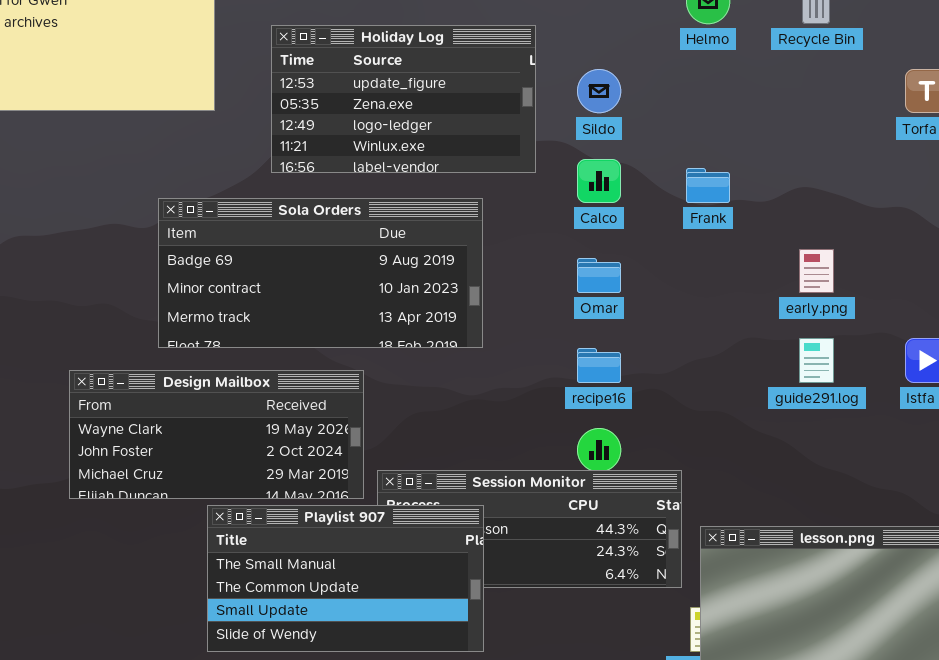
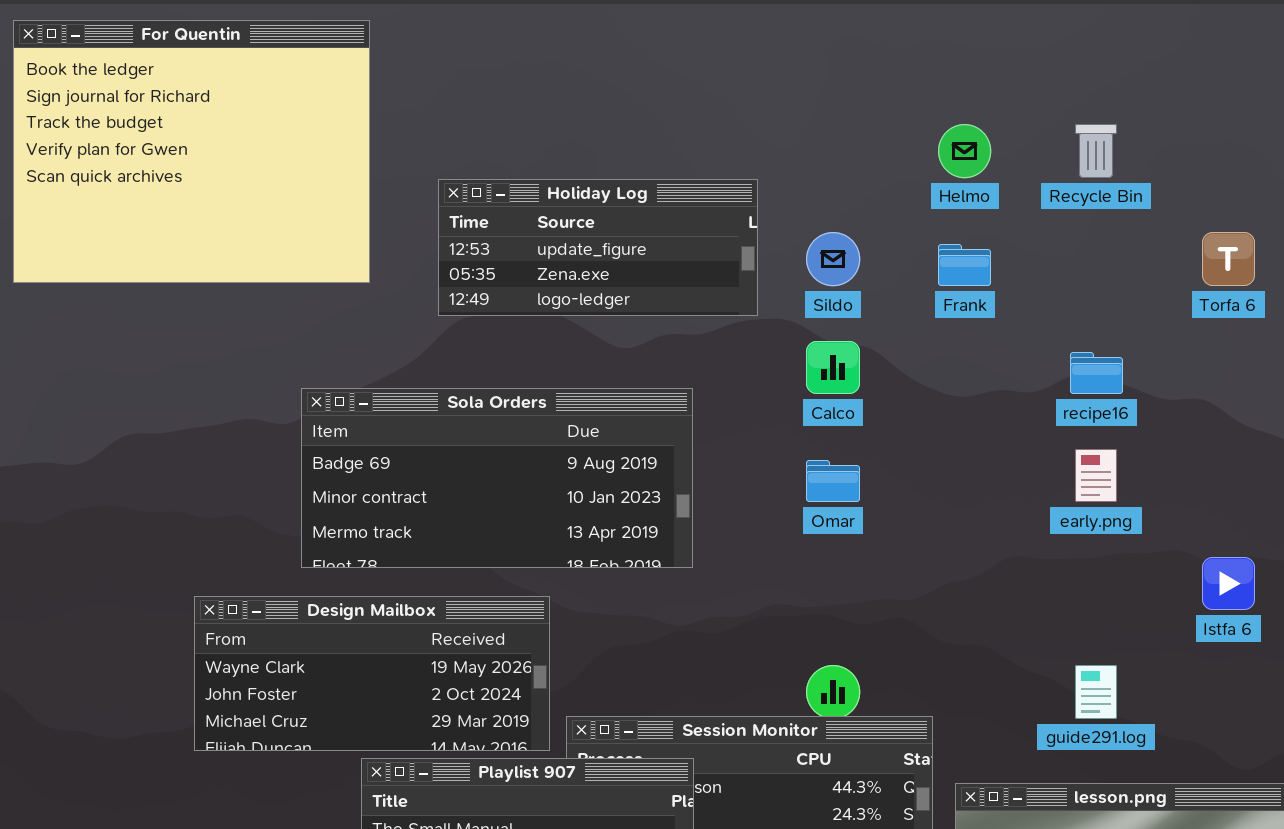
Holiday Log: [271,25,536,173] -> [438,179,758,316], resized
Frank: [686,168,730,203] -> [938,244,991,286], moved
guide291.log: [799,338,834,383] -> [1075,665,1117,719], moved
recipe16: [577,348,621,383] -> [1070,352,1123,394], moved

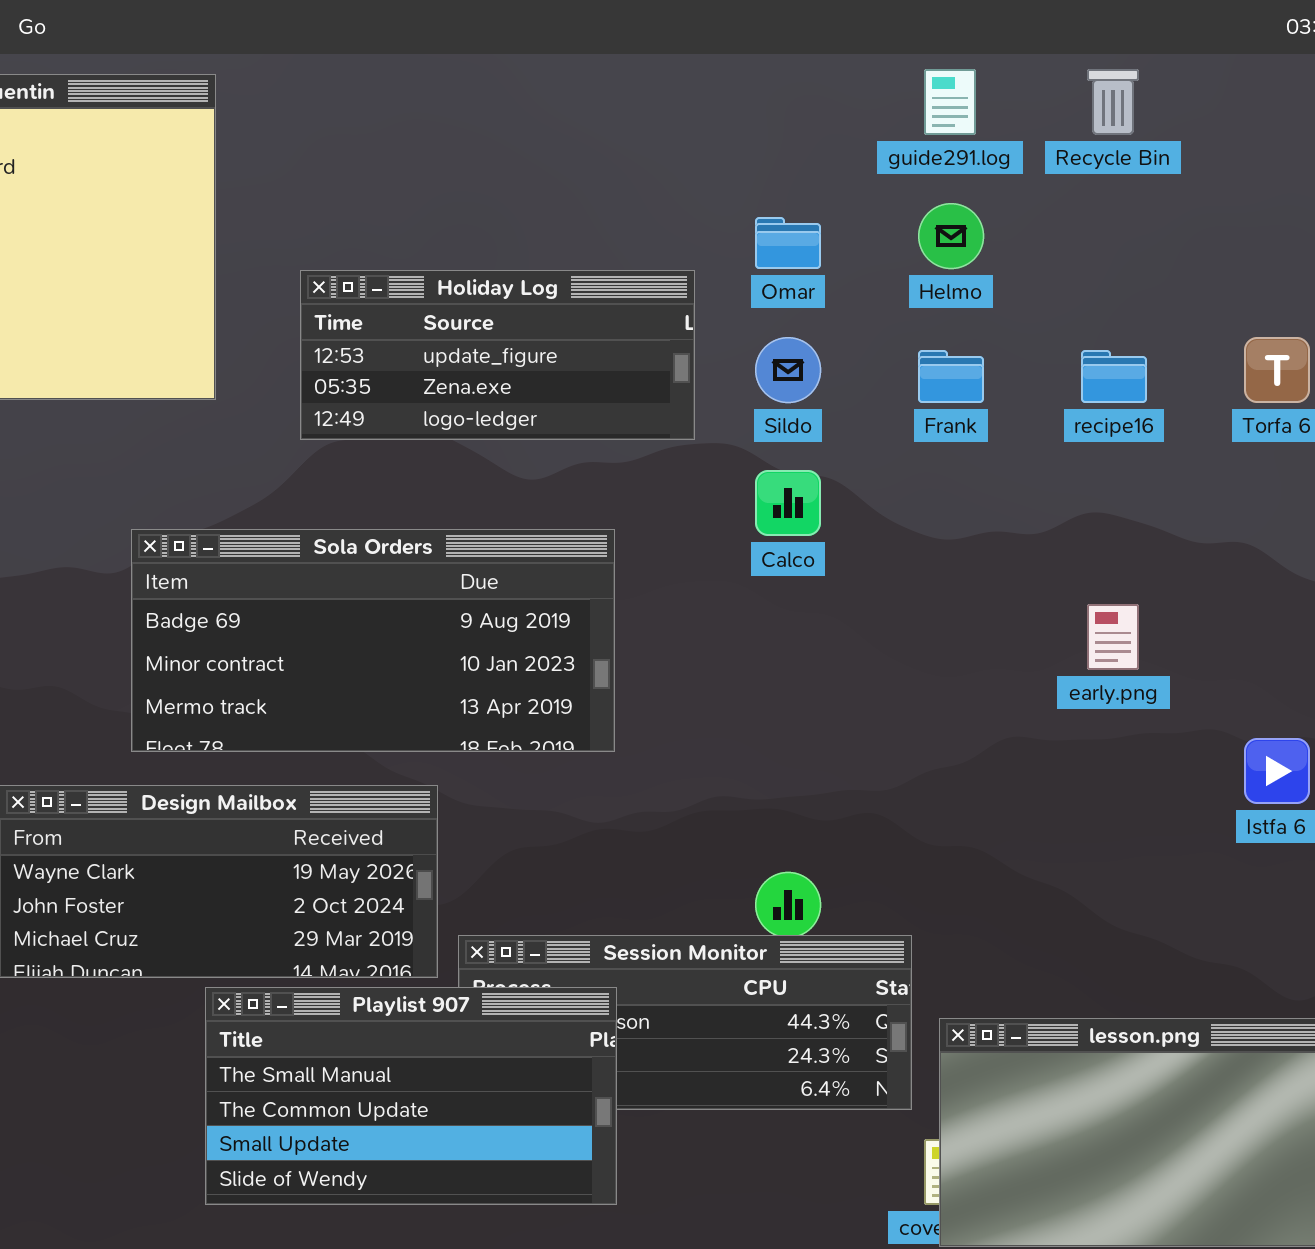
Recycle Bin: [1075,124,1117,178] -> [1087,69,1139,135], moved
recipe16: [1070,352,1123,394] -> [1081,350,1147,403], moved
Omar: [806,460,860,502] -> [755,217,821,269], moved
guide291.log: [1075,665,1117,719] -> [924,69,976,135], moved

